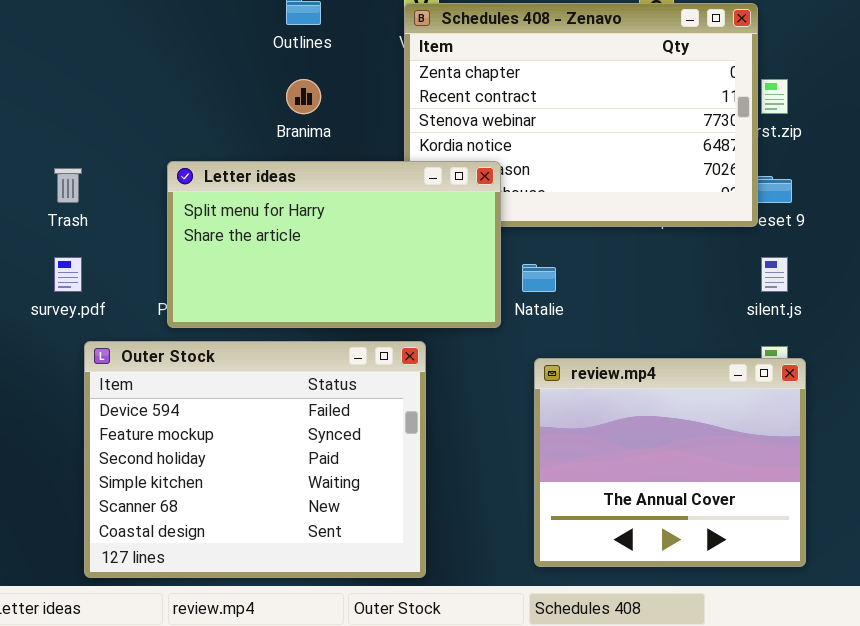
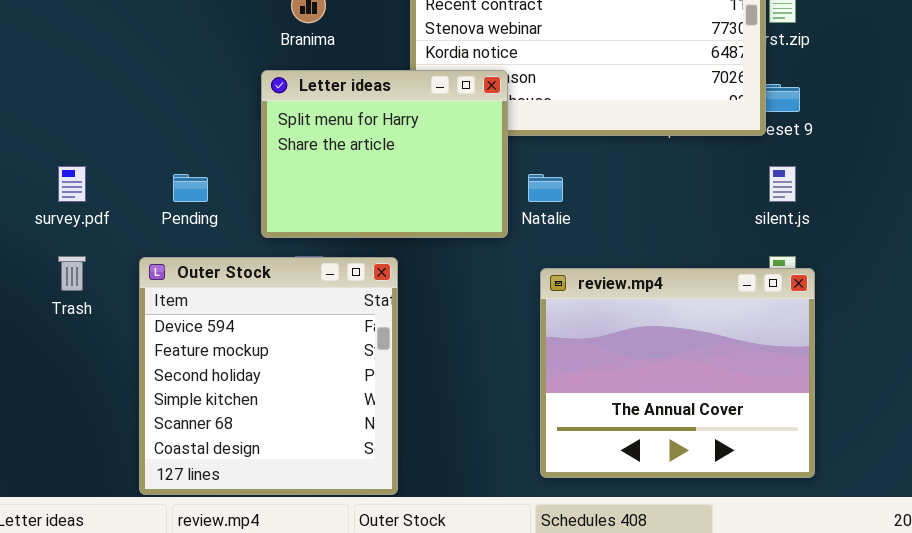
Letter ideas: [167,161,501,328] -> [261,70,508,238], resized
Trash: [54,168,82,203] -> [58,256,86,291], moved
Outer Stock: [84,341,426,578] -> [139,257,398,495], moved, resized

